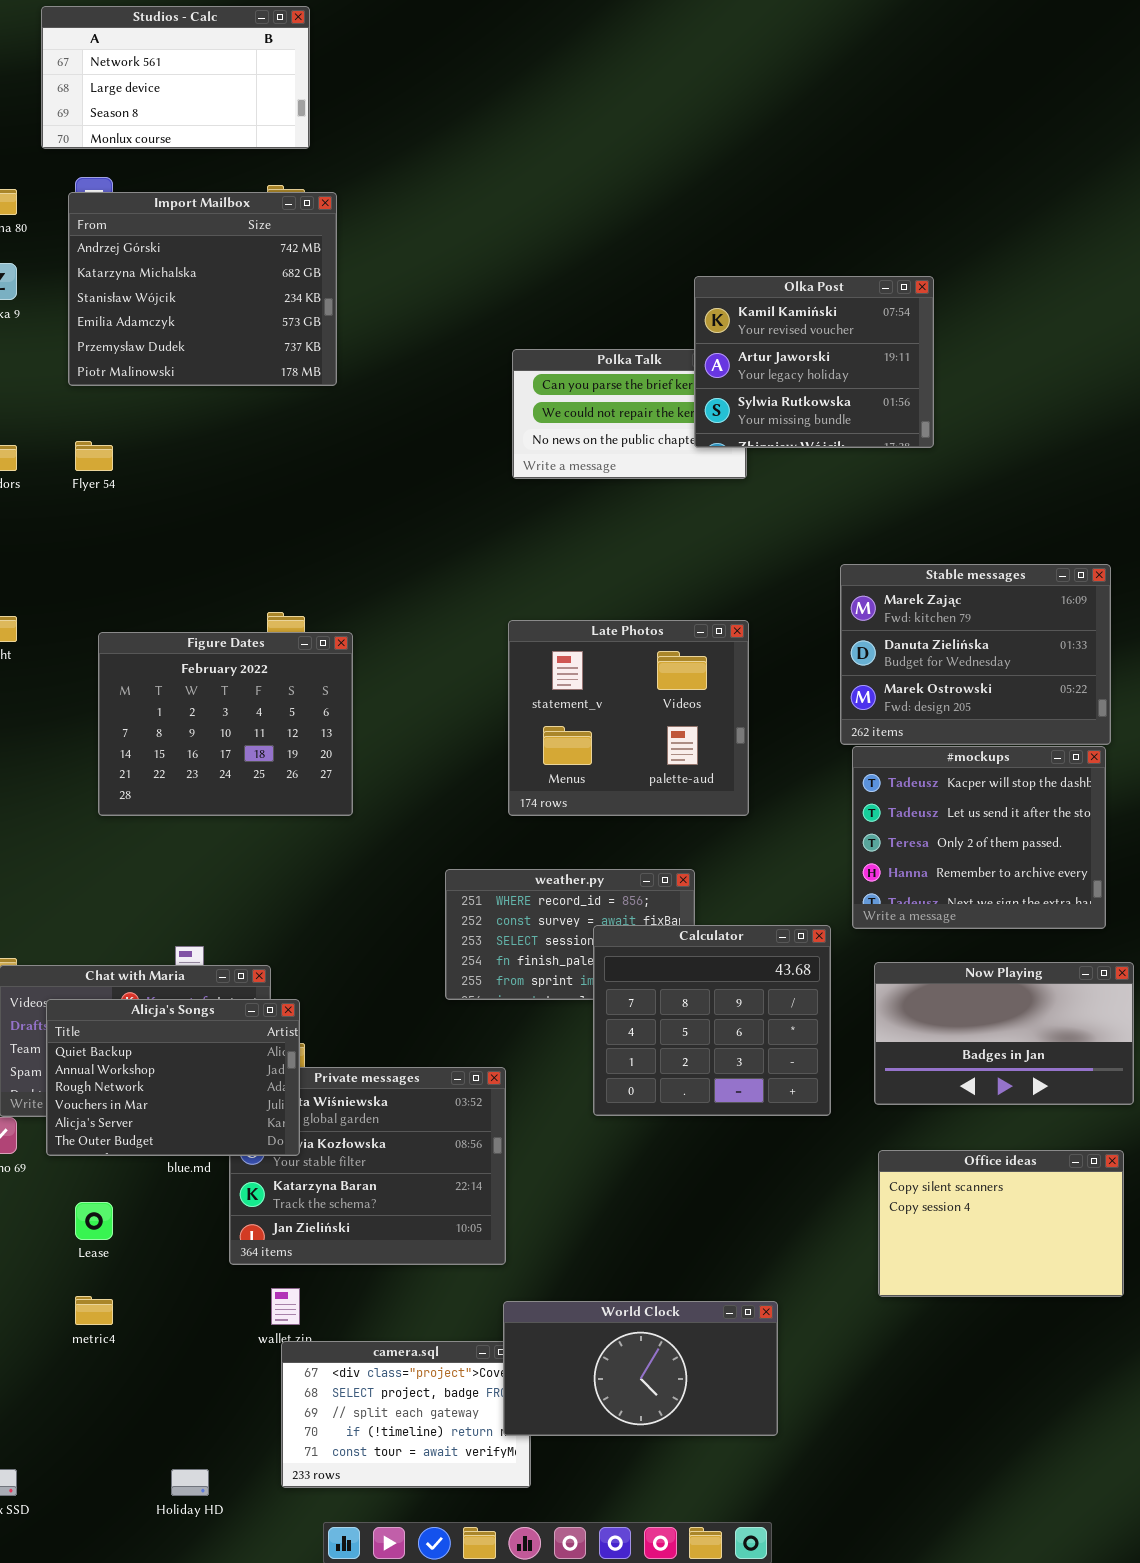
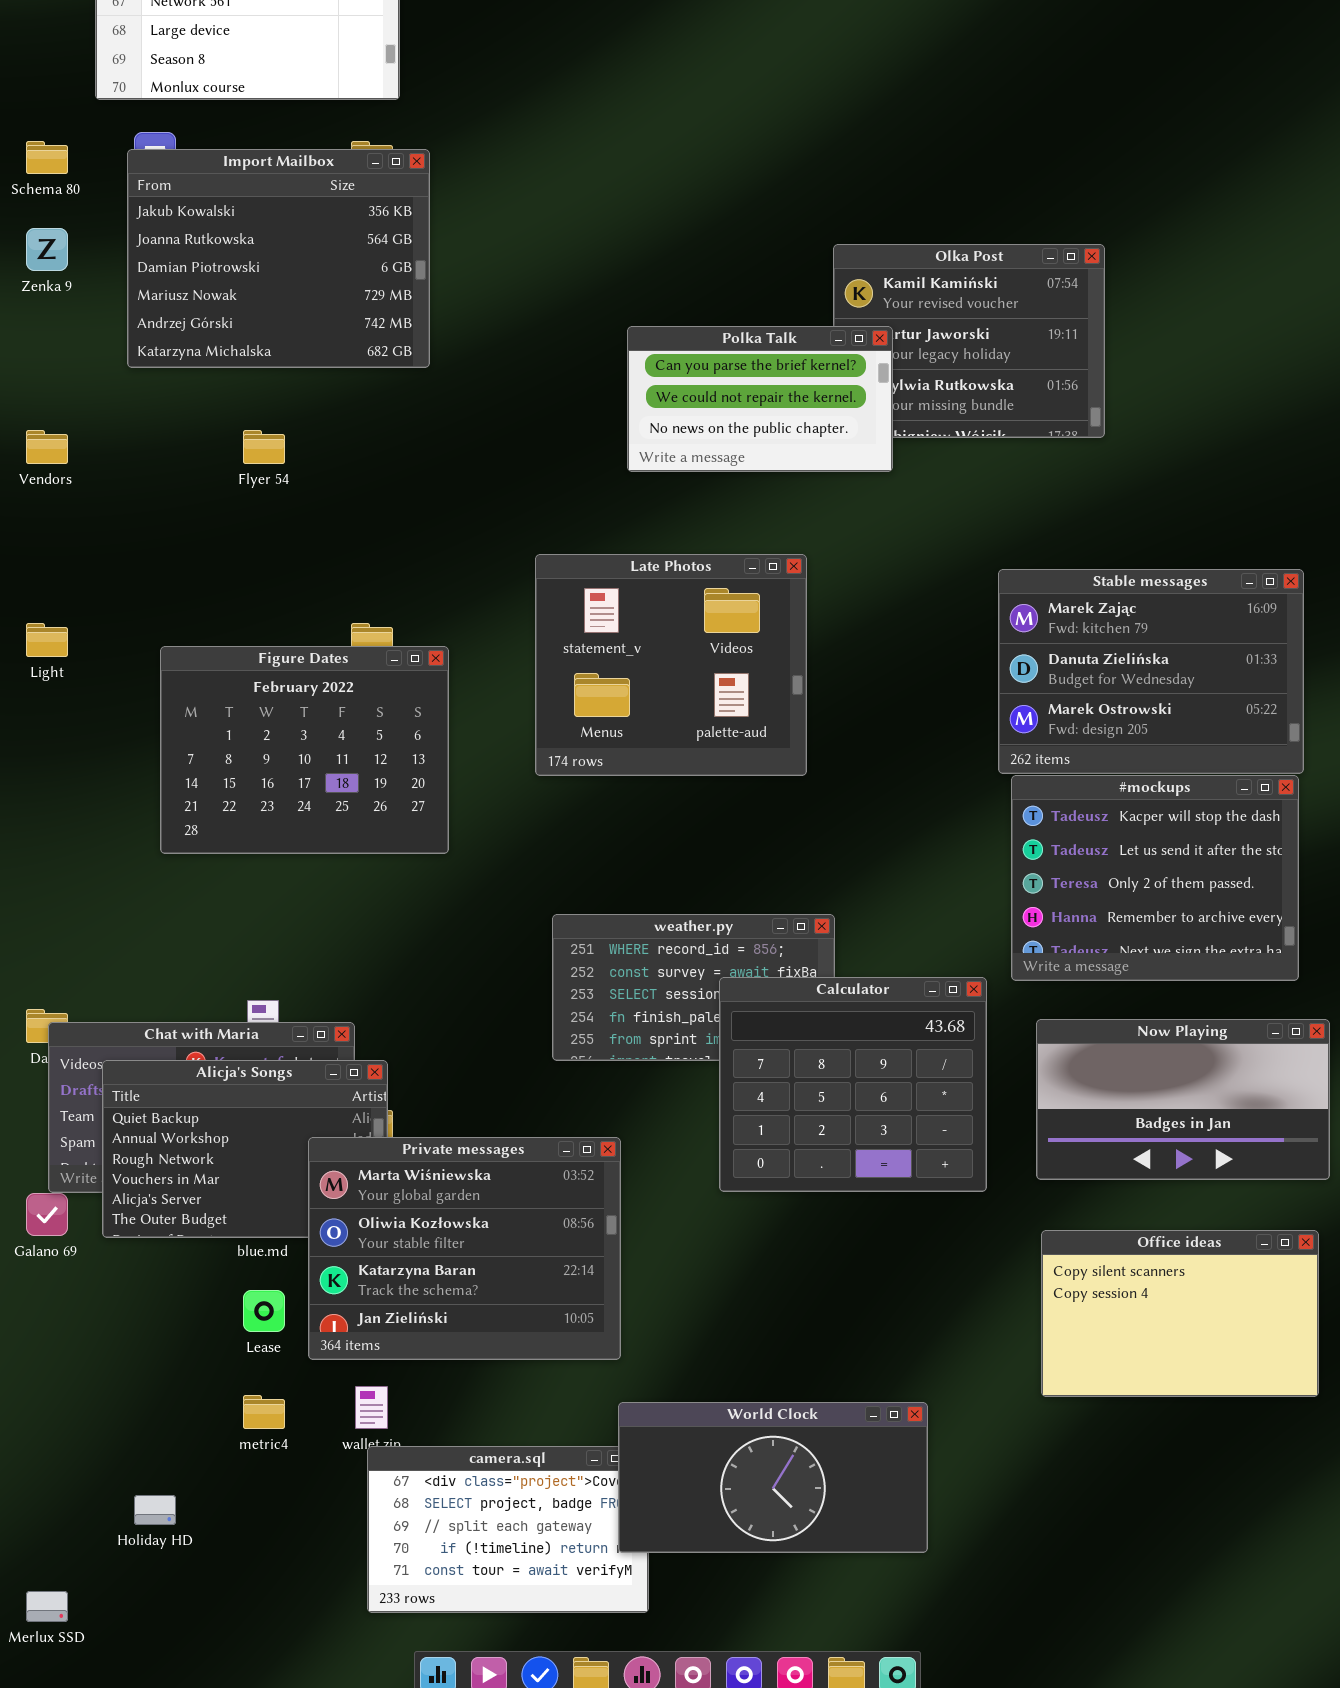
Import Mailbox: [68,192,337,386] -> [127,149,430,368], scrolled up 4 rows
Polka Talk: [512,349,747,479] -> [627,326,893,472], raised
Flyer 54: [75,441,113,471] -> [243,430,285,464], moved
Late Photos: [508,620,749,816] -> [535,554,807,776], moved
Private messages: [229,1067,506,1265] -> [308,1137,621,1360], raised
Lease: [75,1202,113,1240] -> [243,1290,285,1332], moved
metric4: [75,1296,113,1325] -> [243,1395,285,1429], moved
Holiday HD: [171,1469,209,1496] -> [134,1495,176,1525], moved

